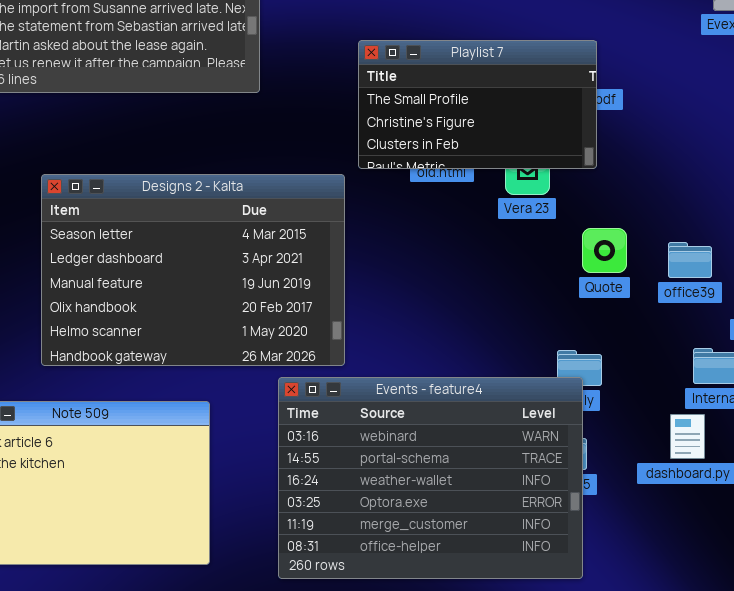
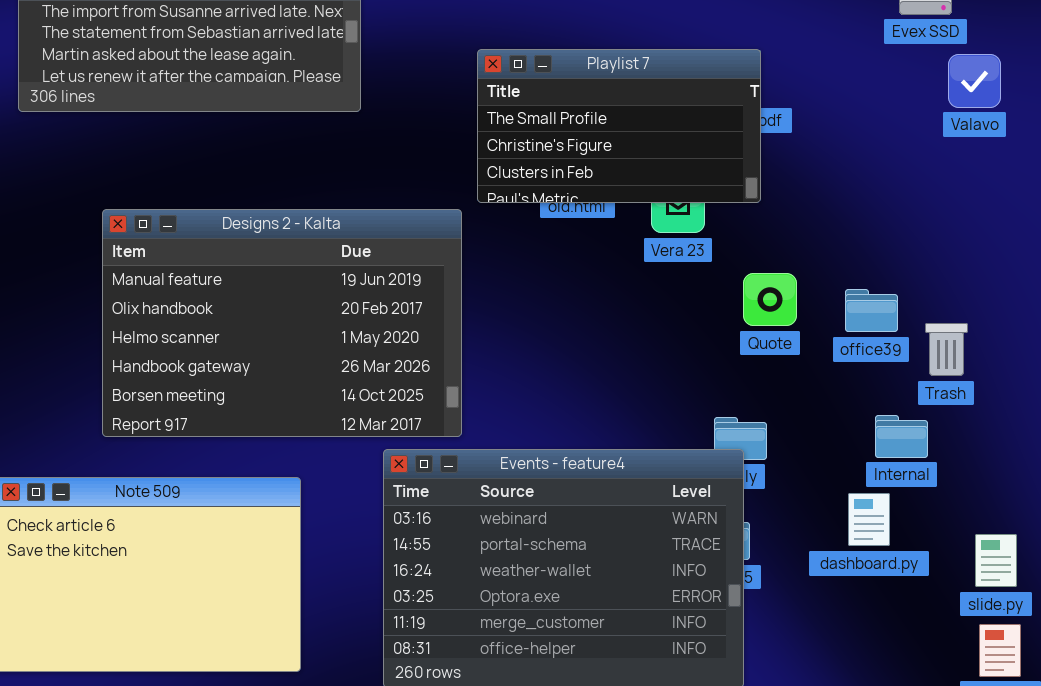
Designs 2 - Kalta: [41,174,345,366] -> [102,209,462,437], scrolled down 2 rows

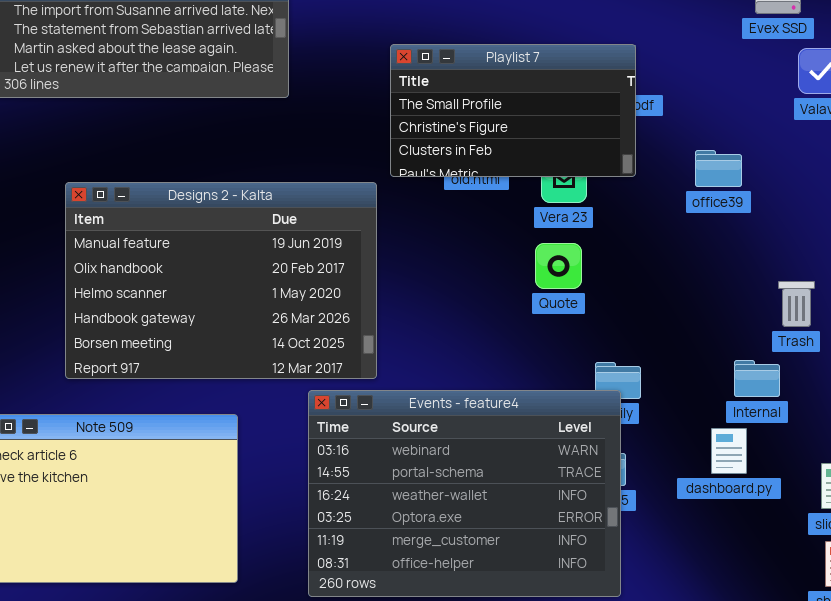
Quote: [743,273,797,326] -> [535,243,582,289], moved
office39: [845,289,898,332] -> [695,150,742,187], moved

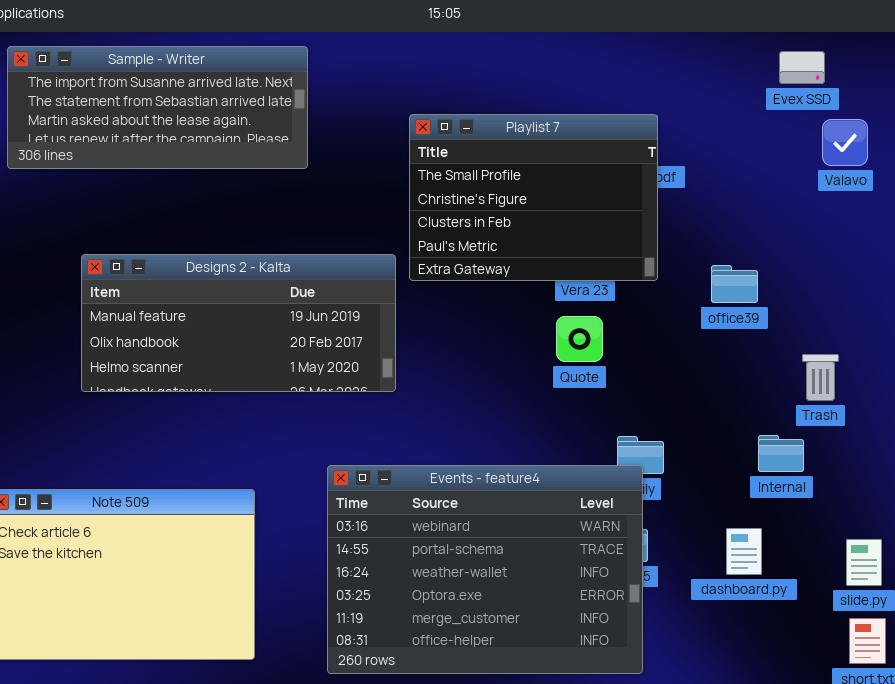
Playlist 7: [390,44,636,177] -> [409,114,658,281], resized
office39: [695,150,742,187] -> [711,265,758,303], moved
Designs 2 - Kalta: [65,182,377,379] -> [81,254,396,392], resized
dashboard.py: [711,428,747,474] -> [726,528,762,575], moved

